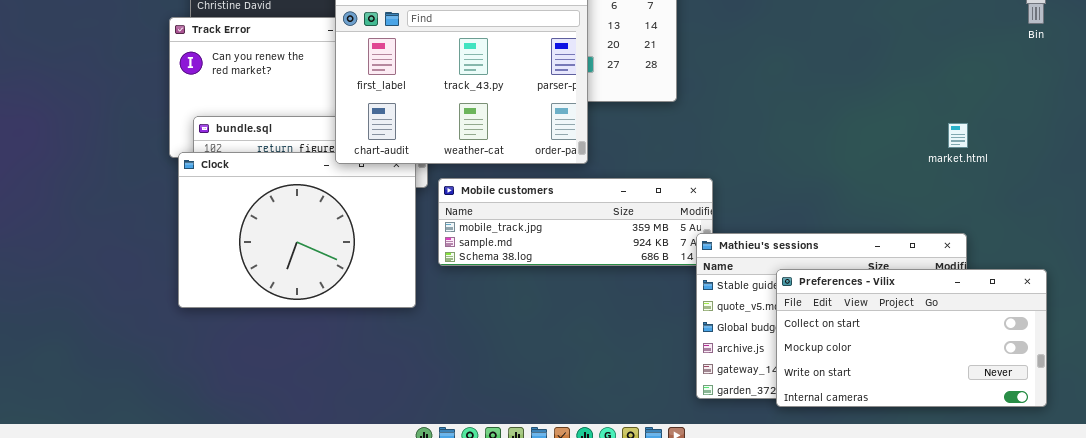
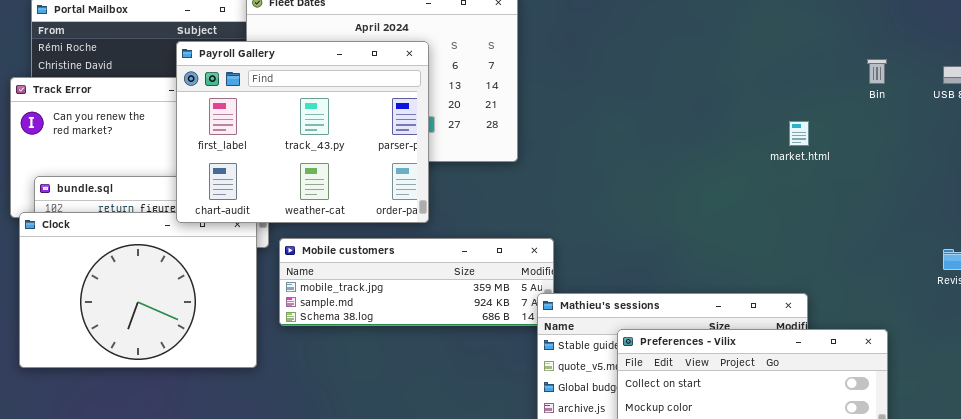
market.html: [948,123,968,148] -> [789,121,809,146], moved

